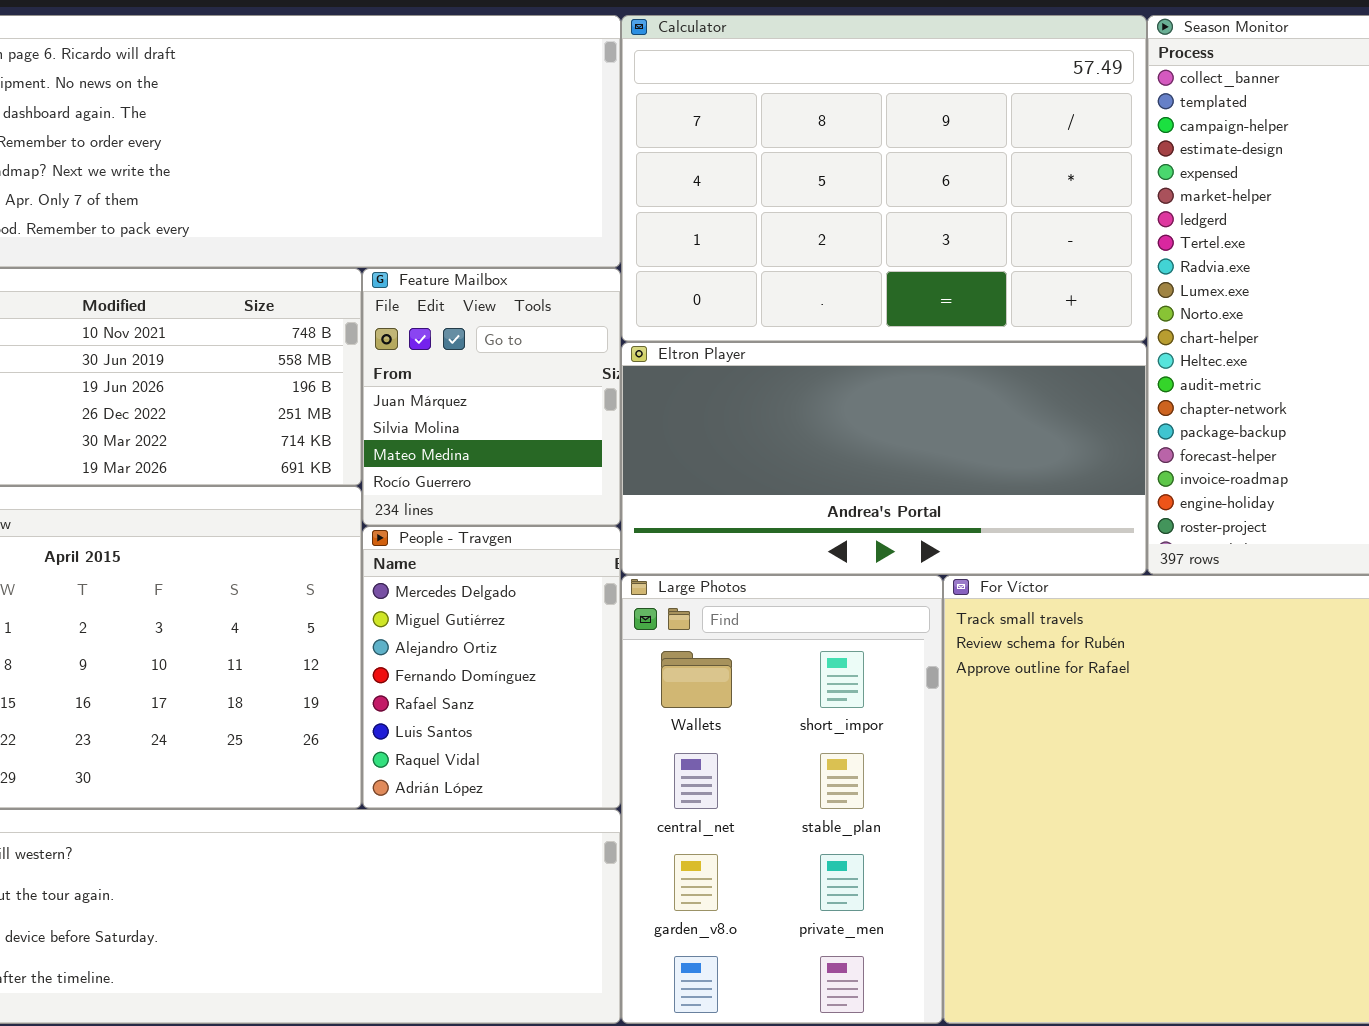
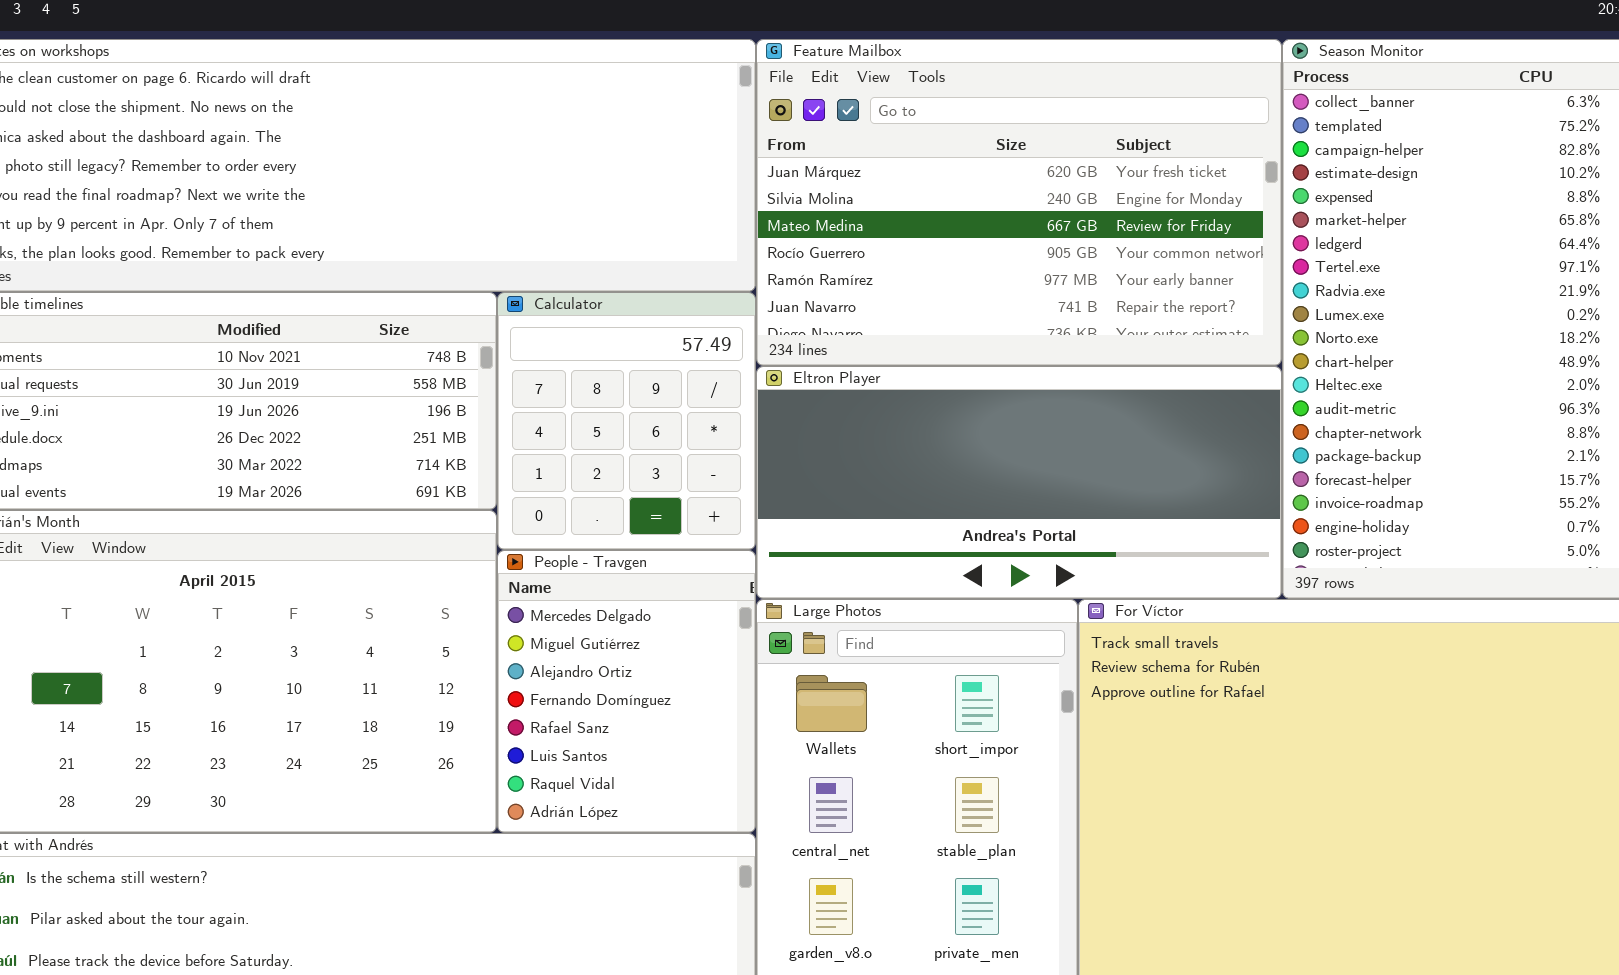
Calculator: [621,15,1147,342] -> [497,292,756,550], moved, resized
Feature Mailbox: [362,268,621,526] -> [756,39,1282,366], moved, resized

